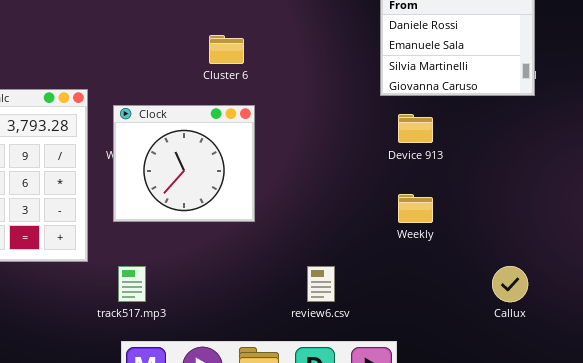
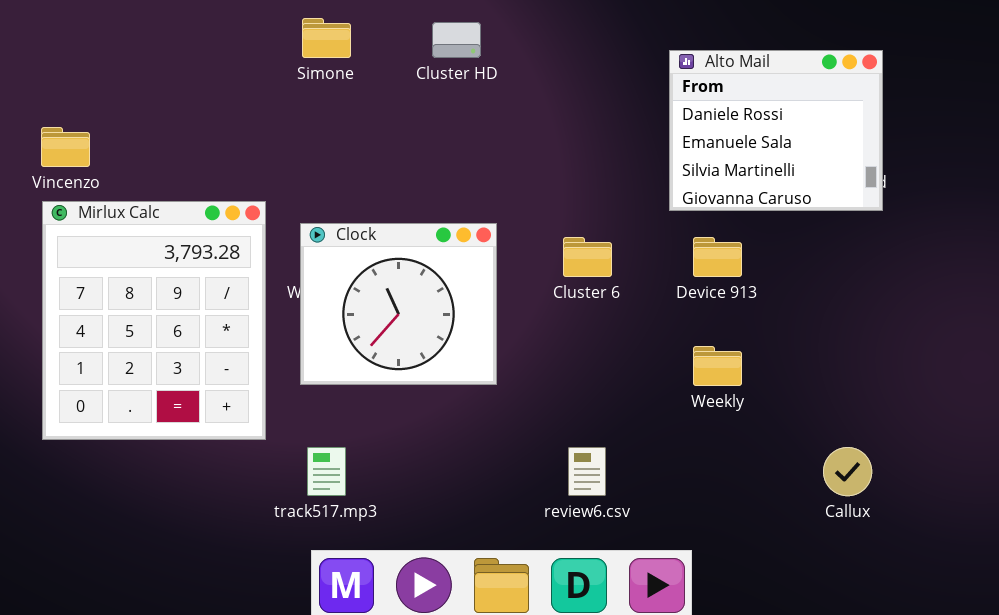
Cluster 6: [209,35,244,64] -> [563,237,612,277], moved

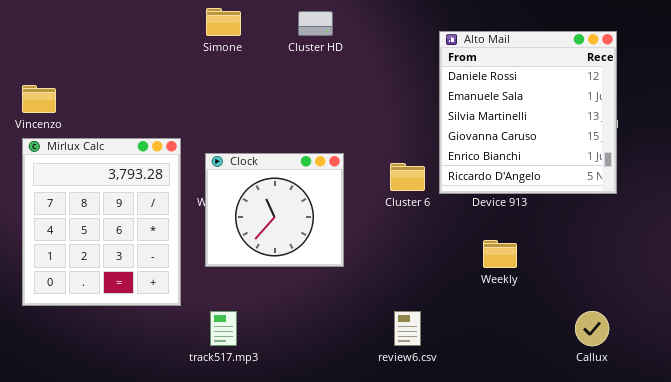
Alto Mail: [669,50,883,211] -> [439,31,617,194], resized

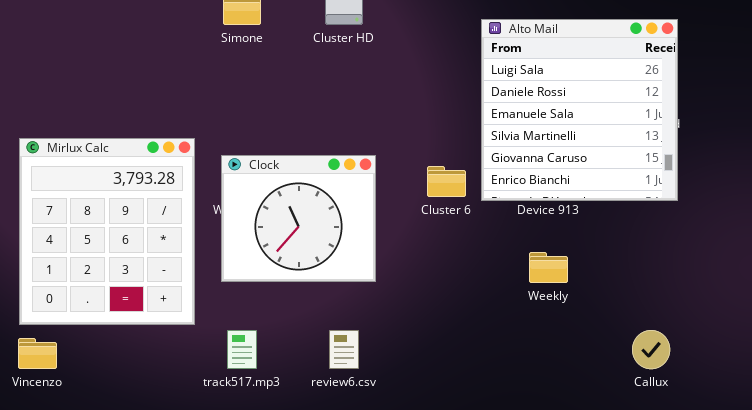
Alto Mail: [439,31,617,194] -> [481,19,678,201], scrolled up 1 row
Vincenzo: [22,85,56,113] -> [18,338,57,369], moved
review6.csv: [394,311,421,346] -> [329,330,359,369], moved

